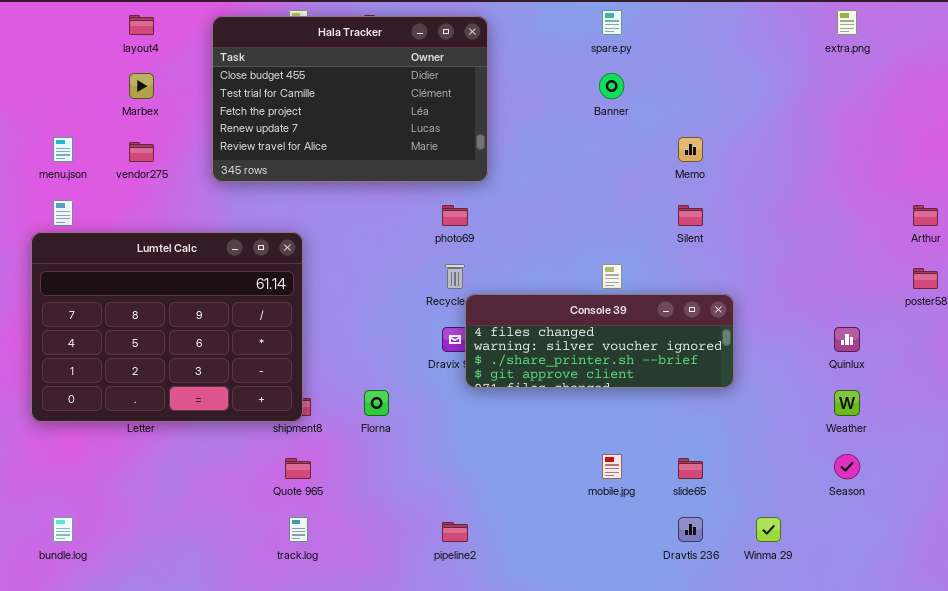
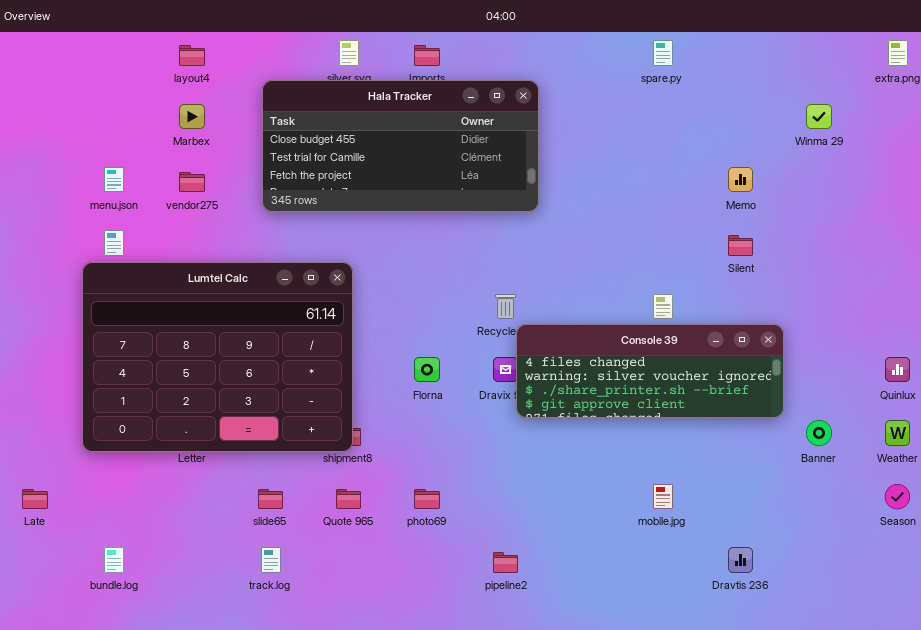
Hala Tracker: [212,16,488,182] -> [262,80,539,212], resized
Banner: [599,73,624,99] -> [806,420,832,446], moved
photo69: [442,205,468,226] -> [414,489,440,509], moved
Florna: [364,390,389,416] -> [414,357,440,382], moved
slide65: [678,458,703,479] -> [258,489,283,509], moved
track.log: [289,517,308,542] -> [261,547,281,573], moved
Winma 29: [756,517,781,542] -> [806,104,832,129], moved

